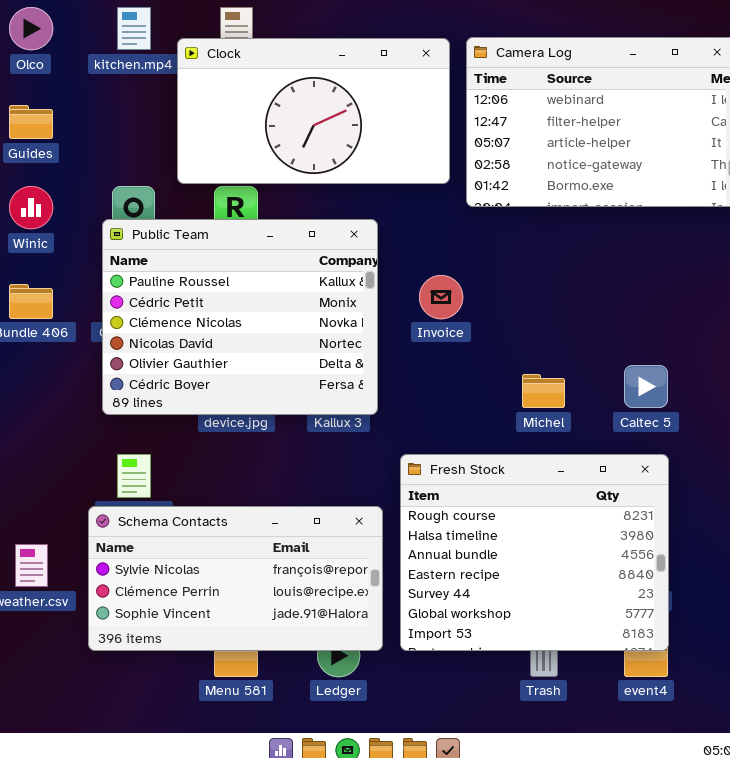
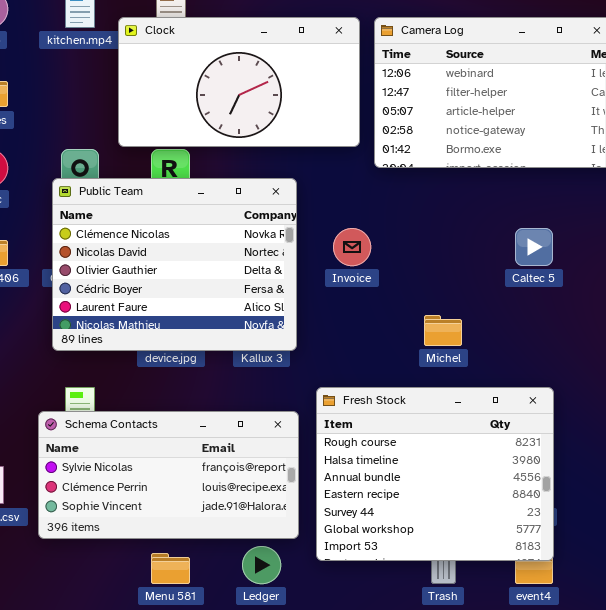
Public Team: [102,219,378,415] -> [52,178,297,351], scrolled down 2 rows
Caltec 5: [624,365,668,408] -> [515,228,553,266], moved
Schema Contacts: [88,506,383,651] -> [38,411,299,539], moved

